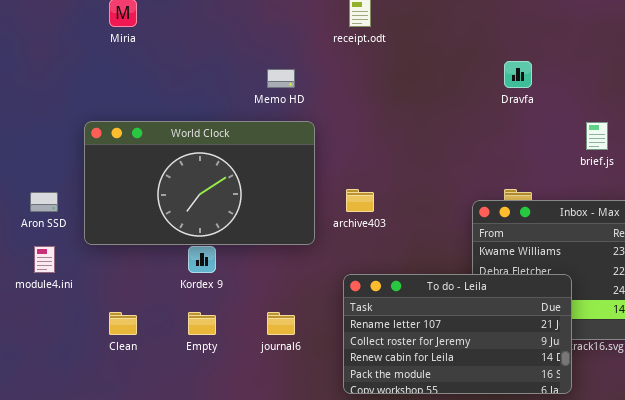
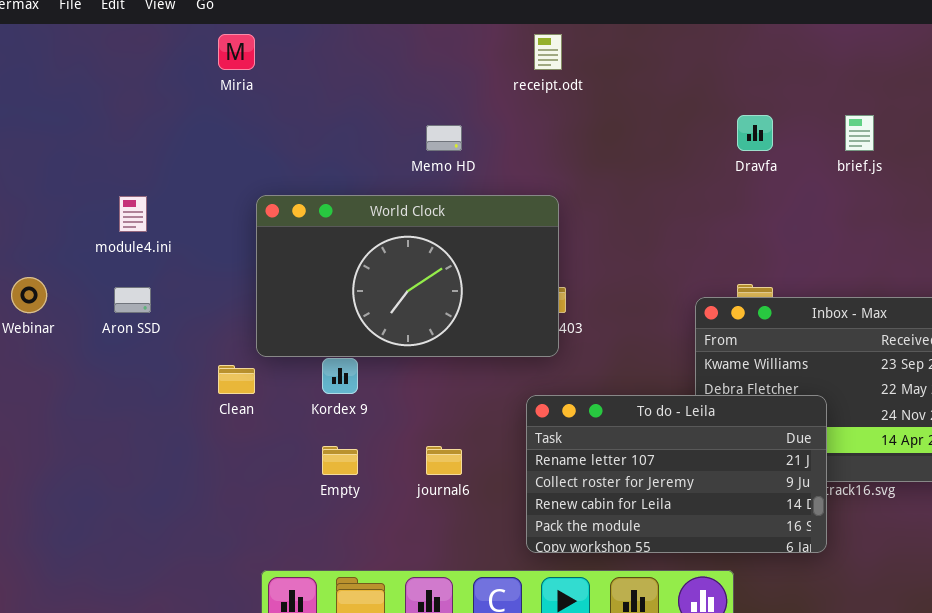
World Clock: [84,121,315,245] -> [256,195,559,357], moved
brief.js: [586,122,608,150] -> [845,115,874,151], moved
module4.ini: [34,246,55,273] -> [119,196,147,232], moved
Clean: [109,312,137,335] -> [218,365,255,394], moved

